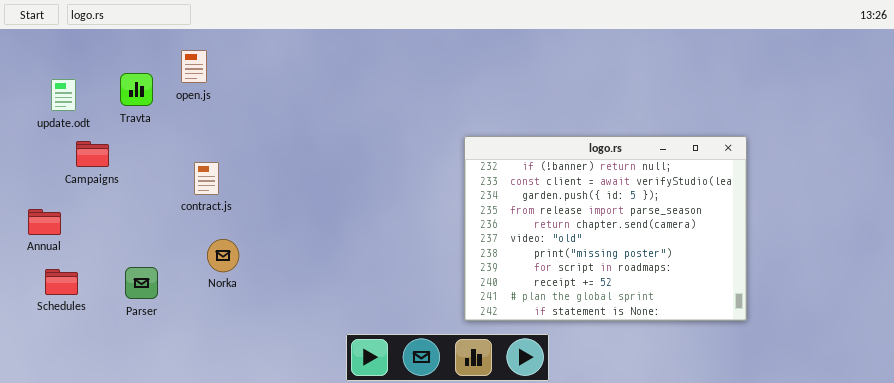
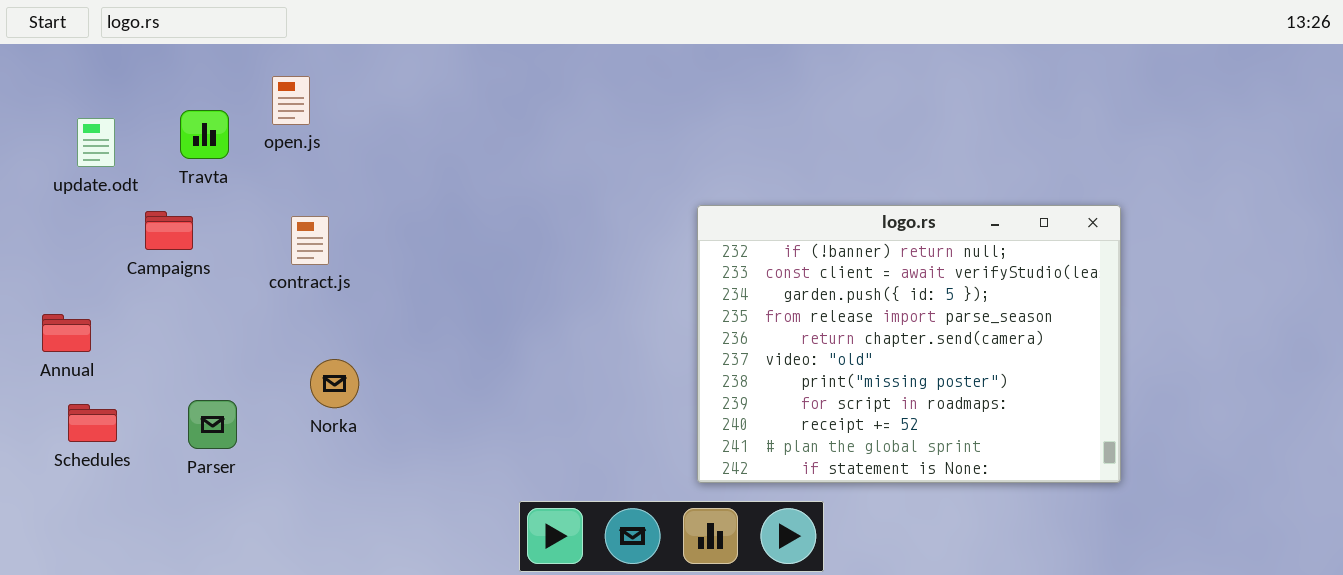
Campaigns: [76,141,109,167] -> [145,211,193,250], moved
contract.js: [194,162,219,195] -> [291,216,329,265], moved

